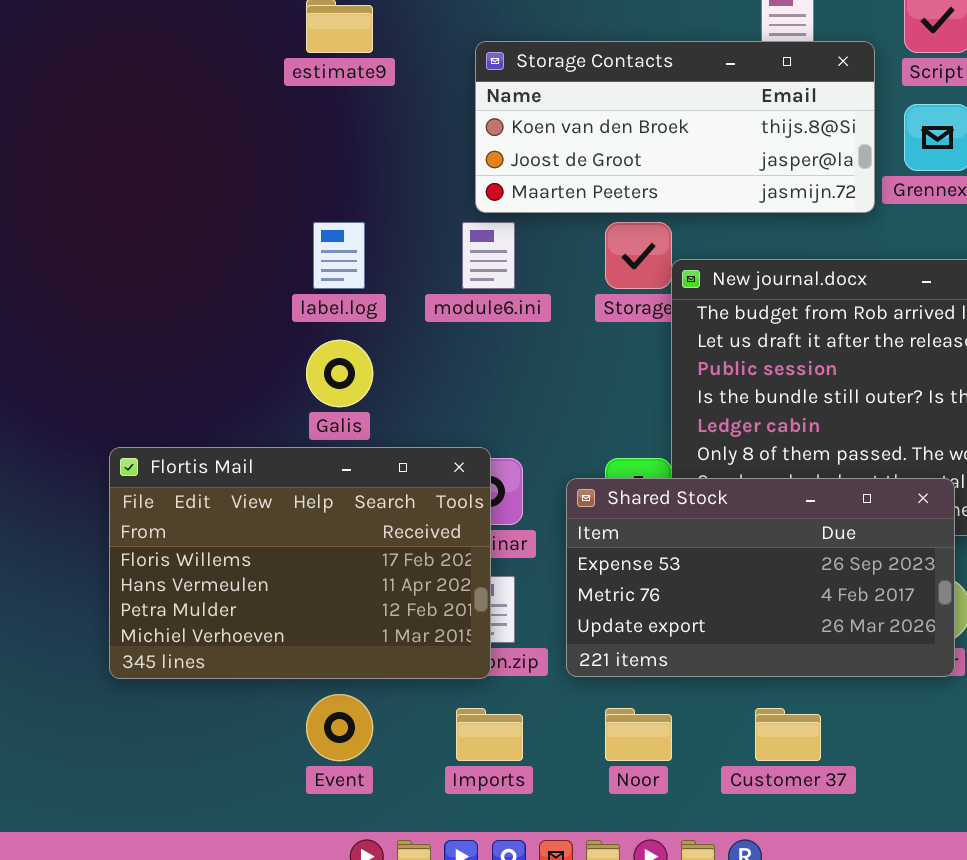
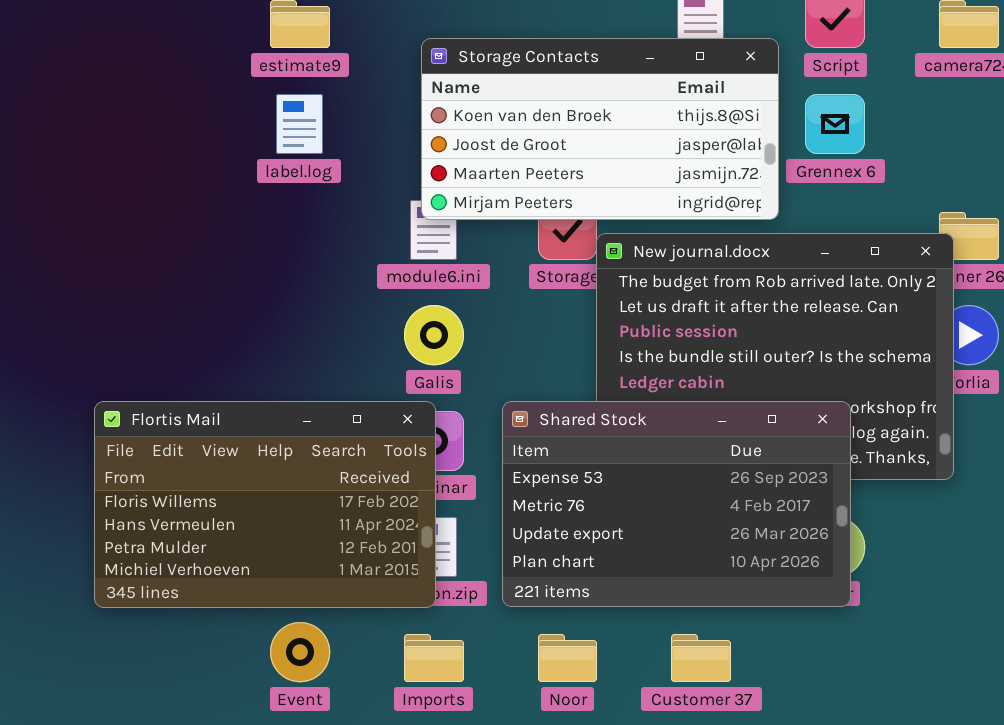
Storage Contacts: [475,41,875,213] -> [421,38,779,220], resized
label.log: [313,222,365,289] -> [276,94,323,154], moved
Galis: [306,340,373,407] -> [404,305,464,365], moved
Shared Stock: [566,478,955,677] -> [502,401,851,607], resized

